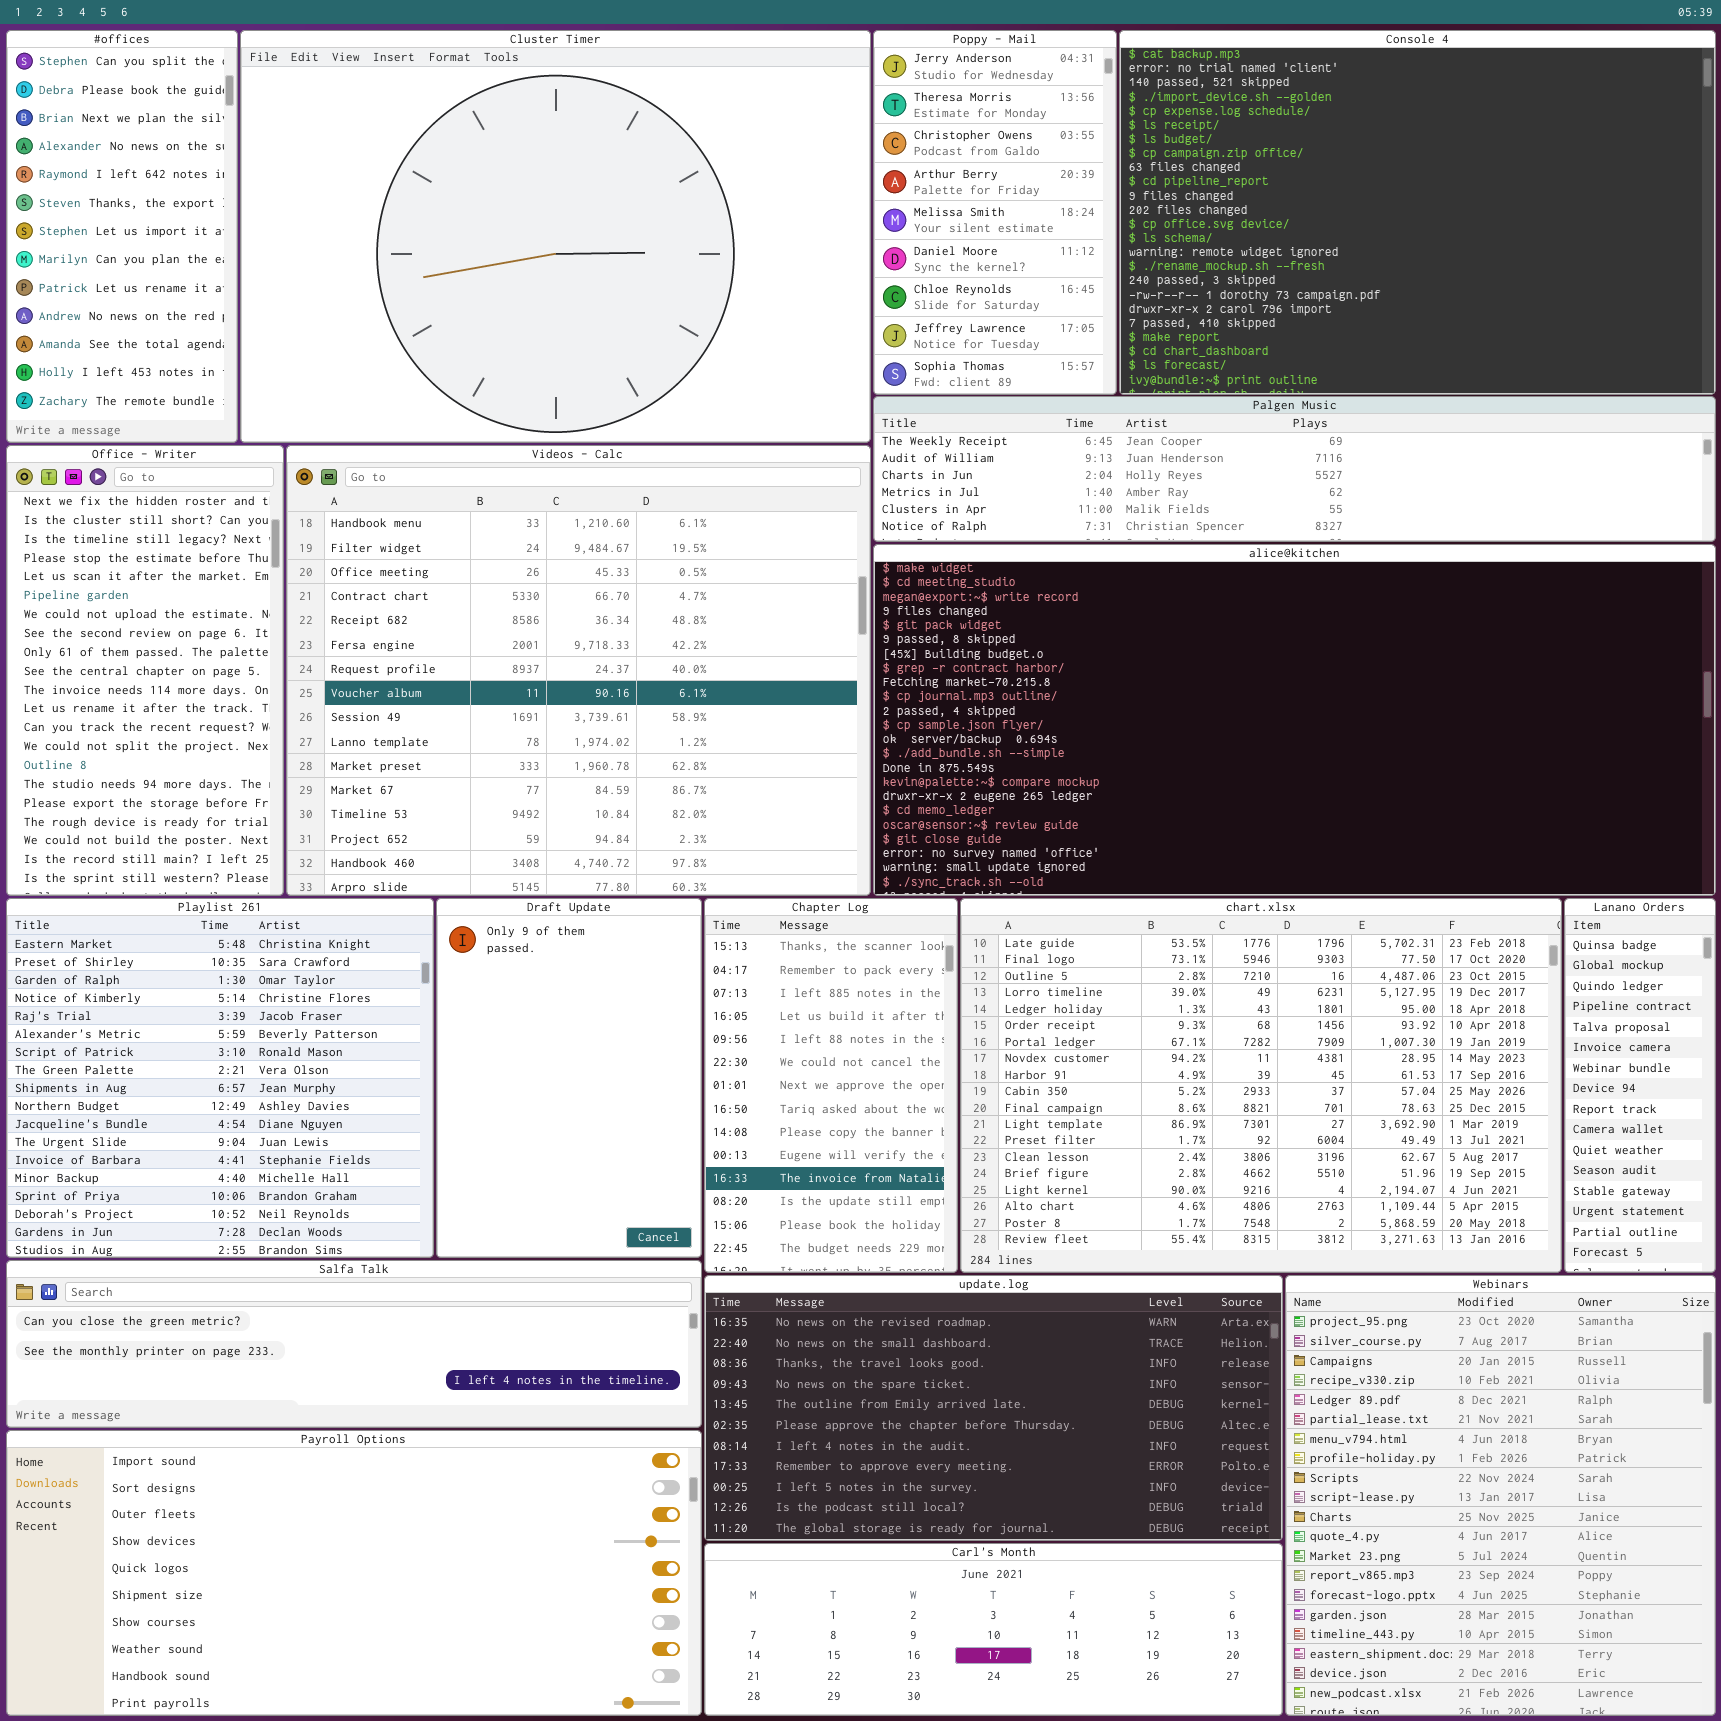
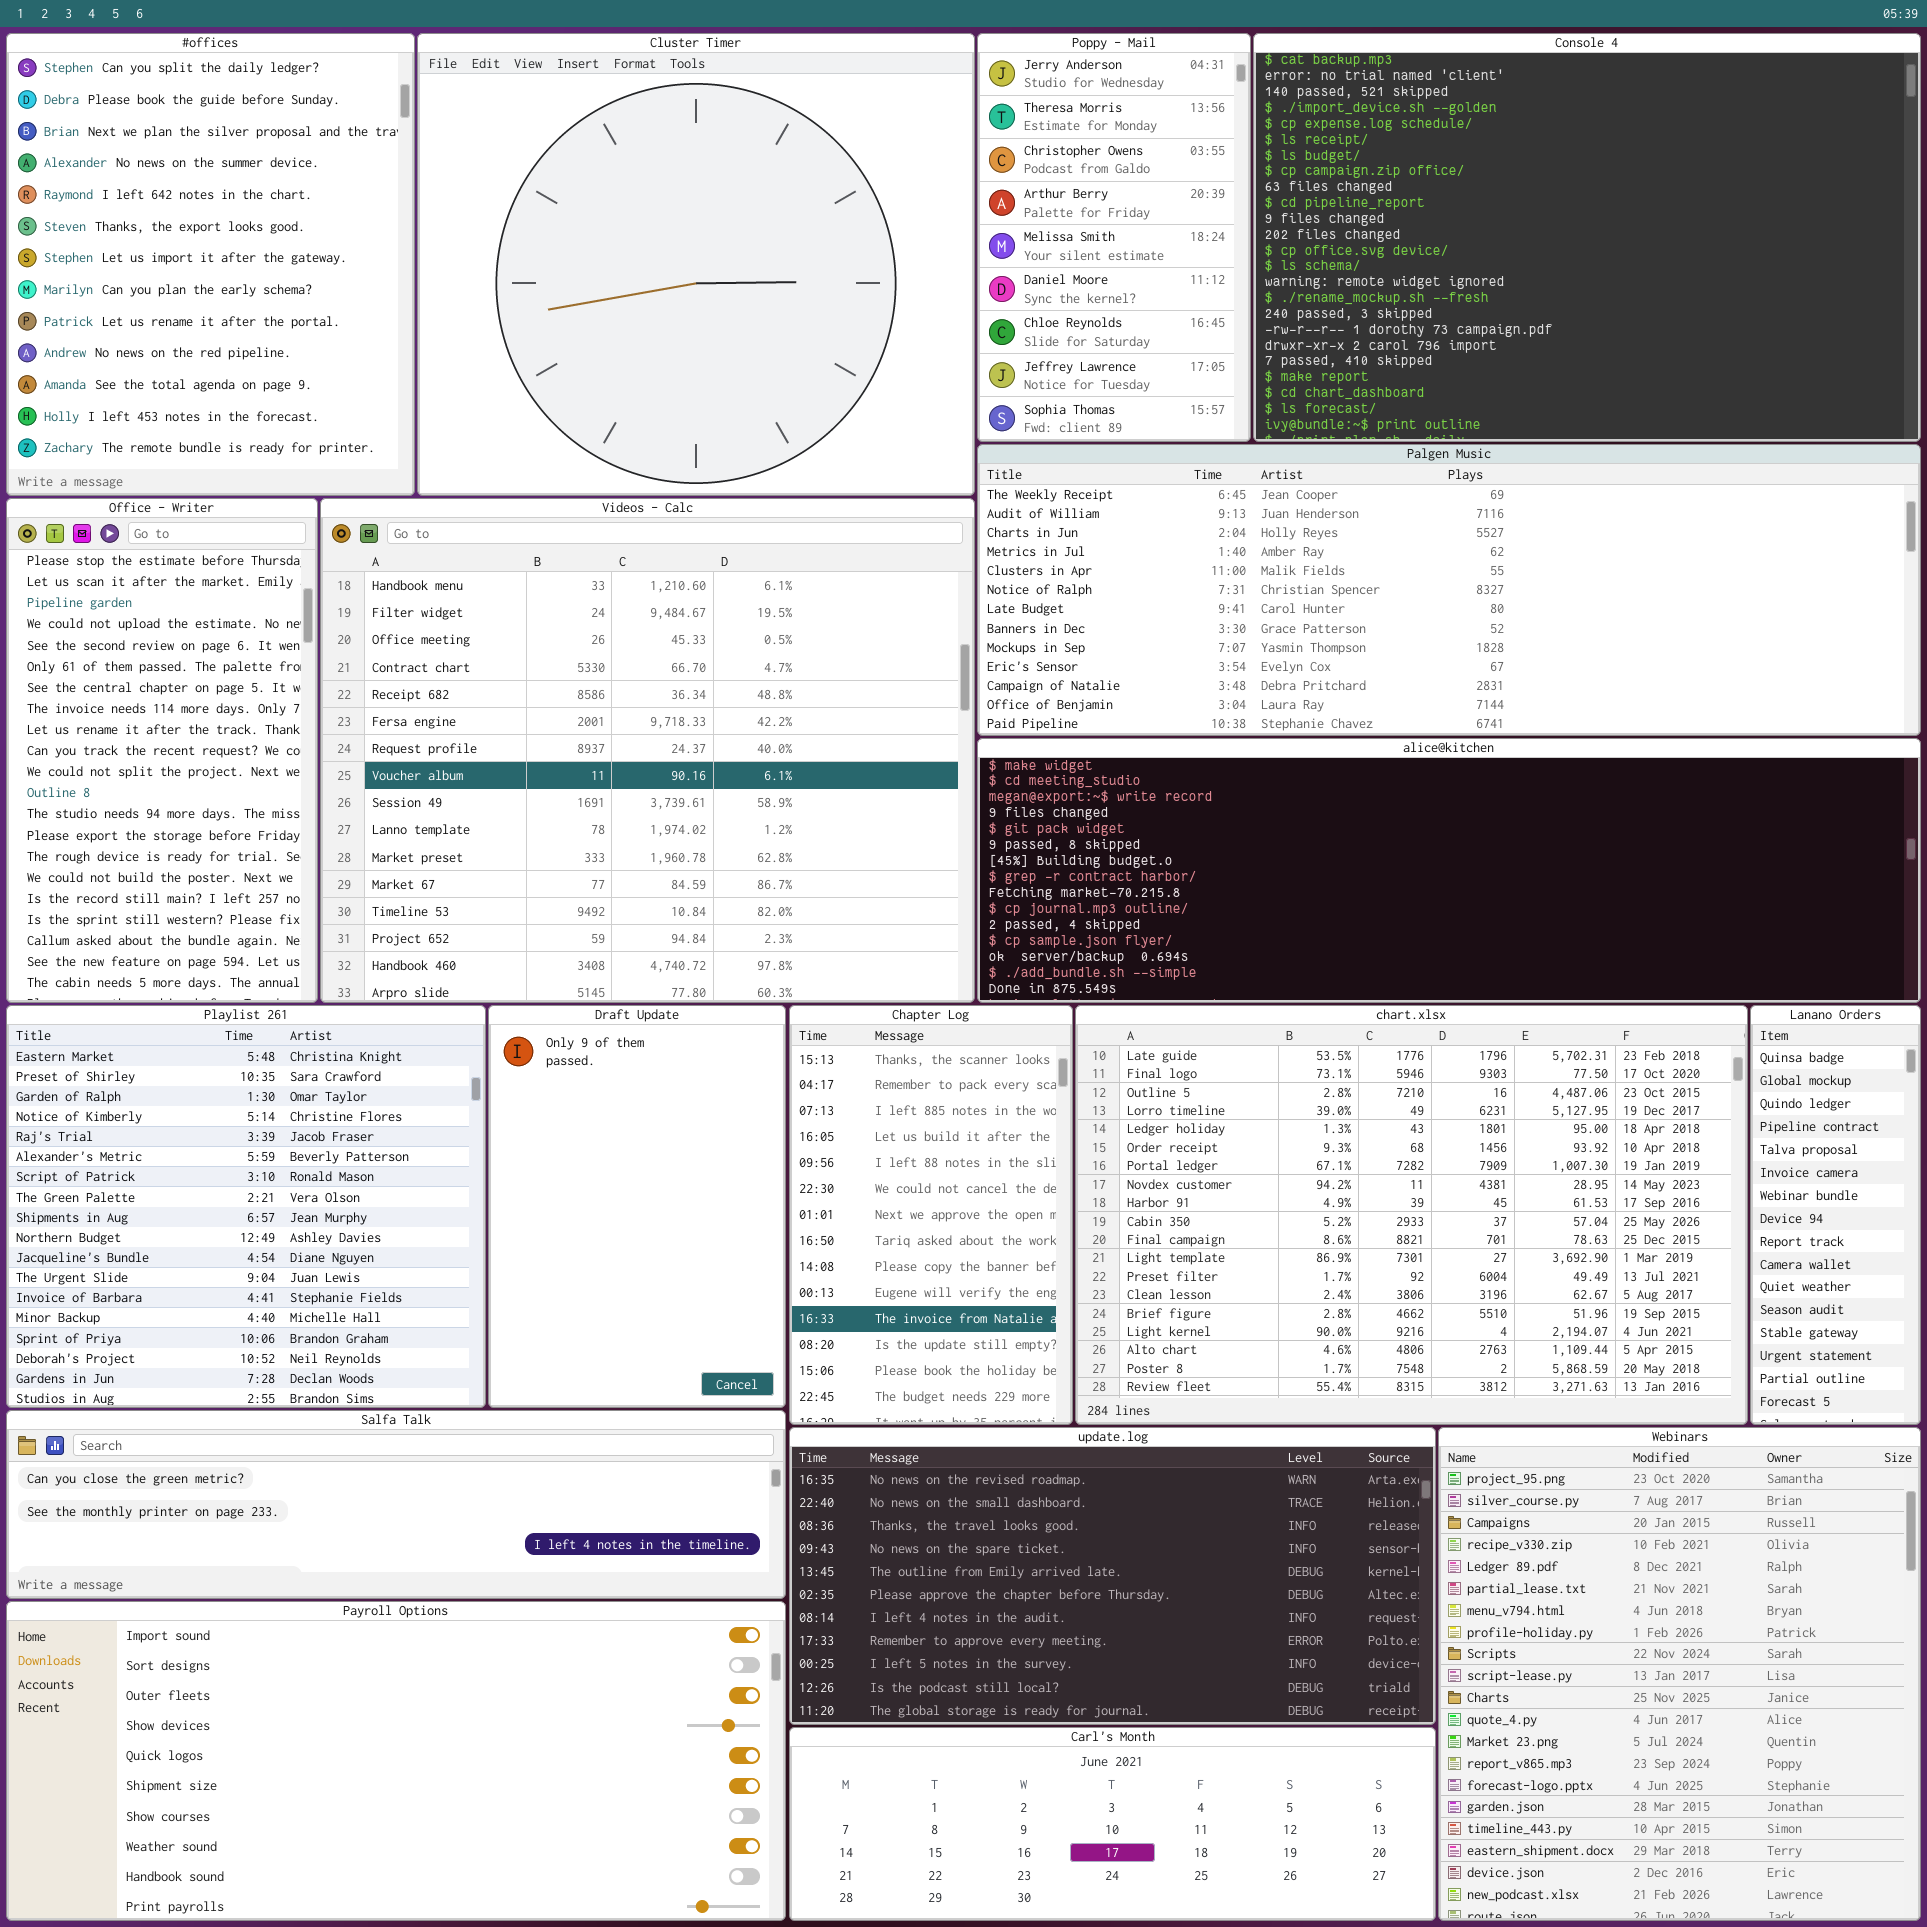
#offices: [6,30,238,443] -> [6,33,415,496], resized
Cluster Timer: [240,30,871,443] -> [417,33,975,496], resized
Palgen Music: [873,396,1716,542] -> [977,444,1921,736], resized
Office - Writer: [6,445,284,896] -> [6,498,318,1003], scrolled down 3 rows
alice@kitchen: [873,544,1716,896] -> [977,738,1921,1003], resized

